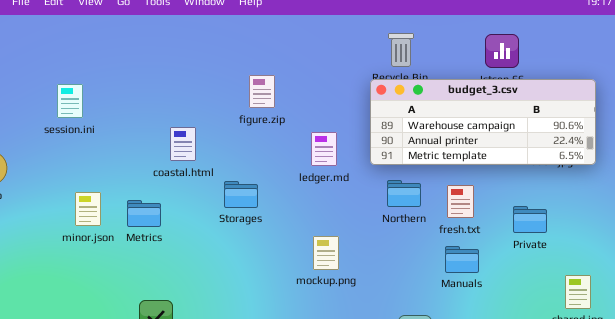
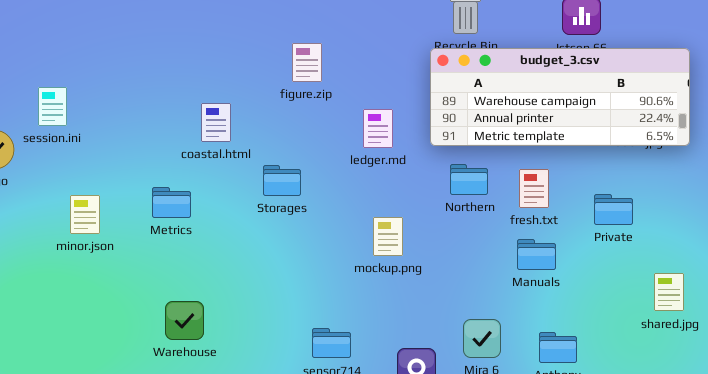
session.ini: [57,84,83,118] -> [38,87,67,126], moved
minor.json: [75,192,101,226] -> [70,195,100,234], moved
mockup.png: [313,236,339,270] -> [373,217,403,256], moved

